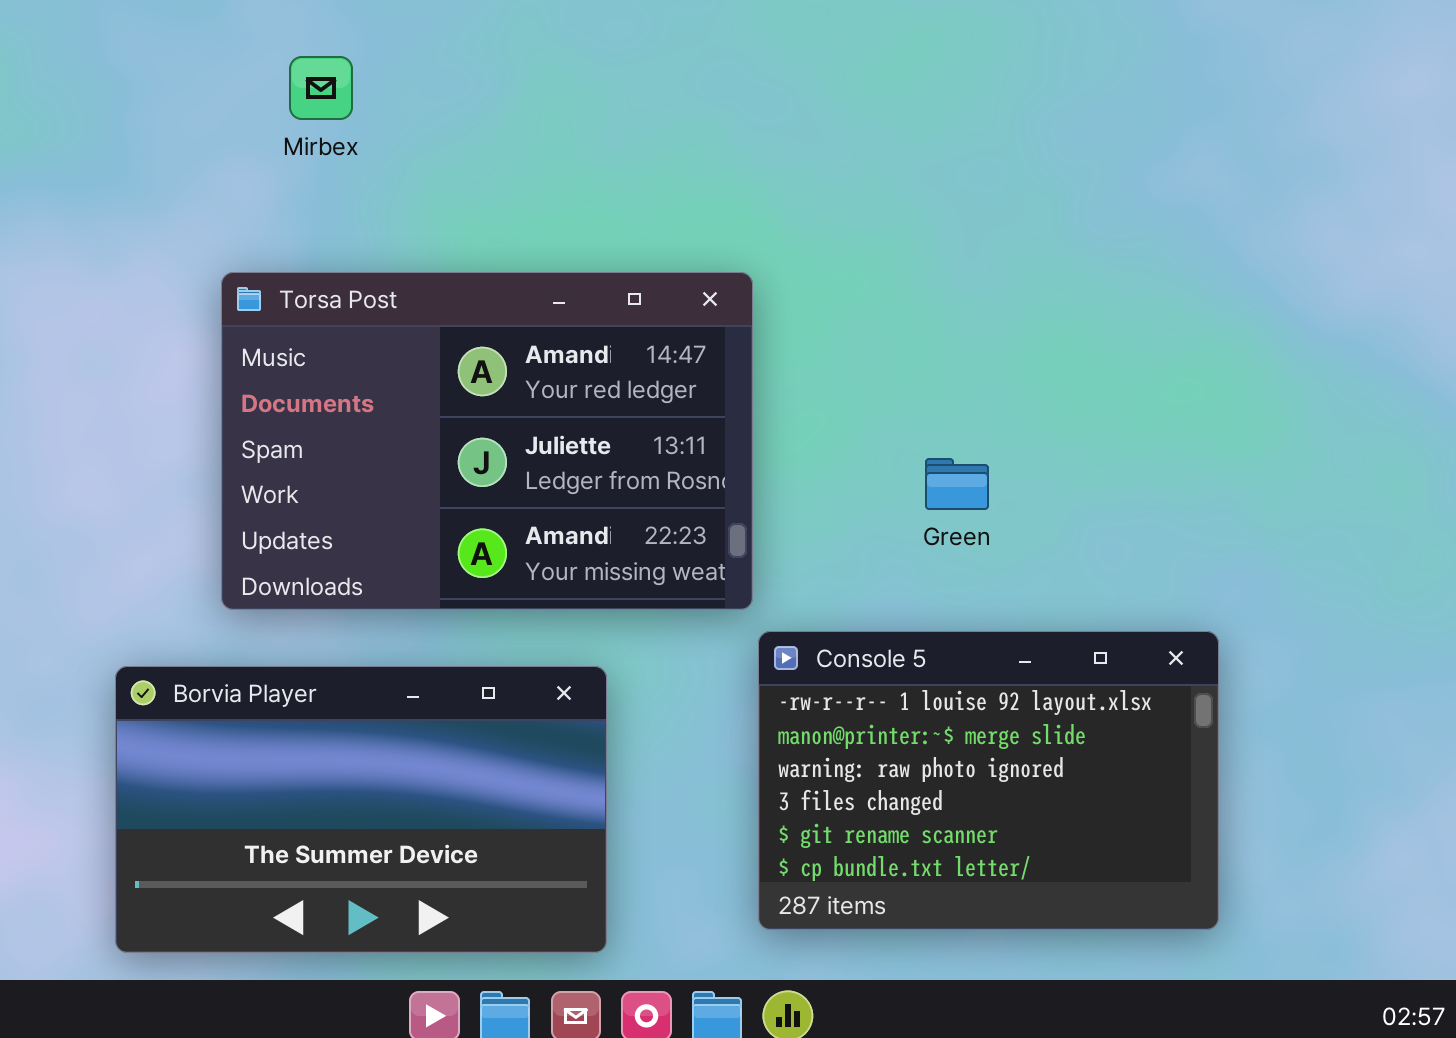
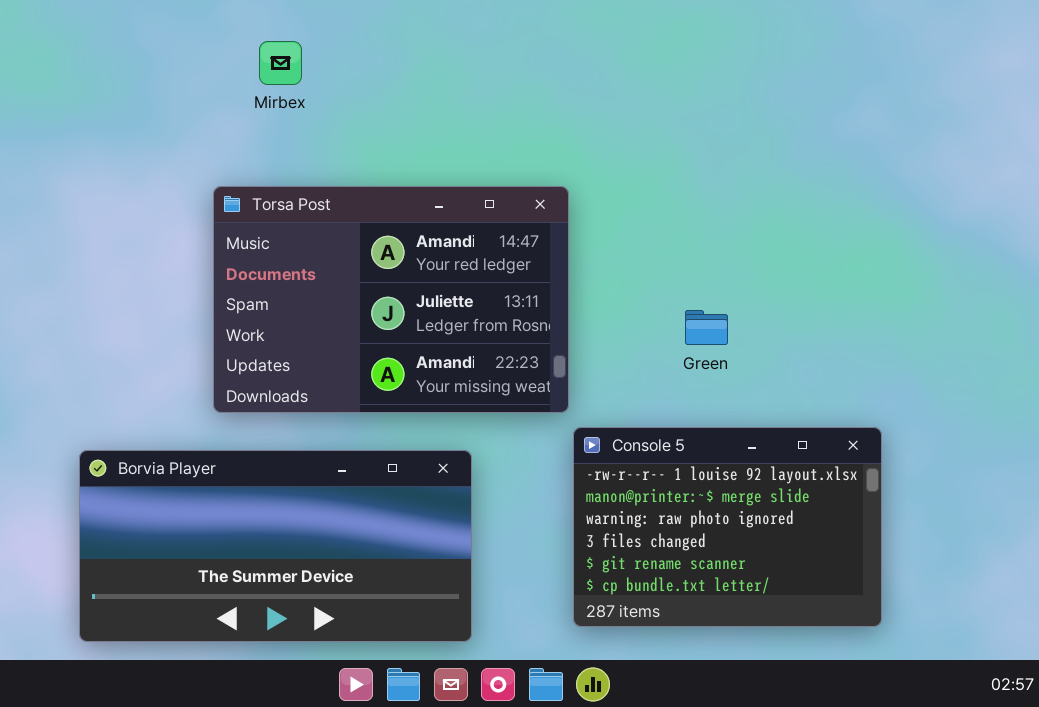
Borvia Player: [115,666,607,953] -> [79,450,472,642], resized

